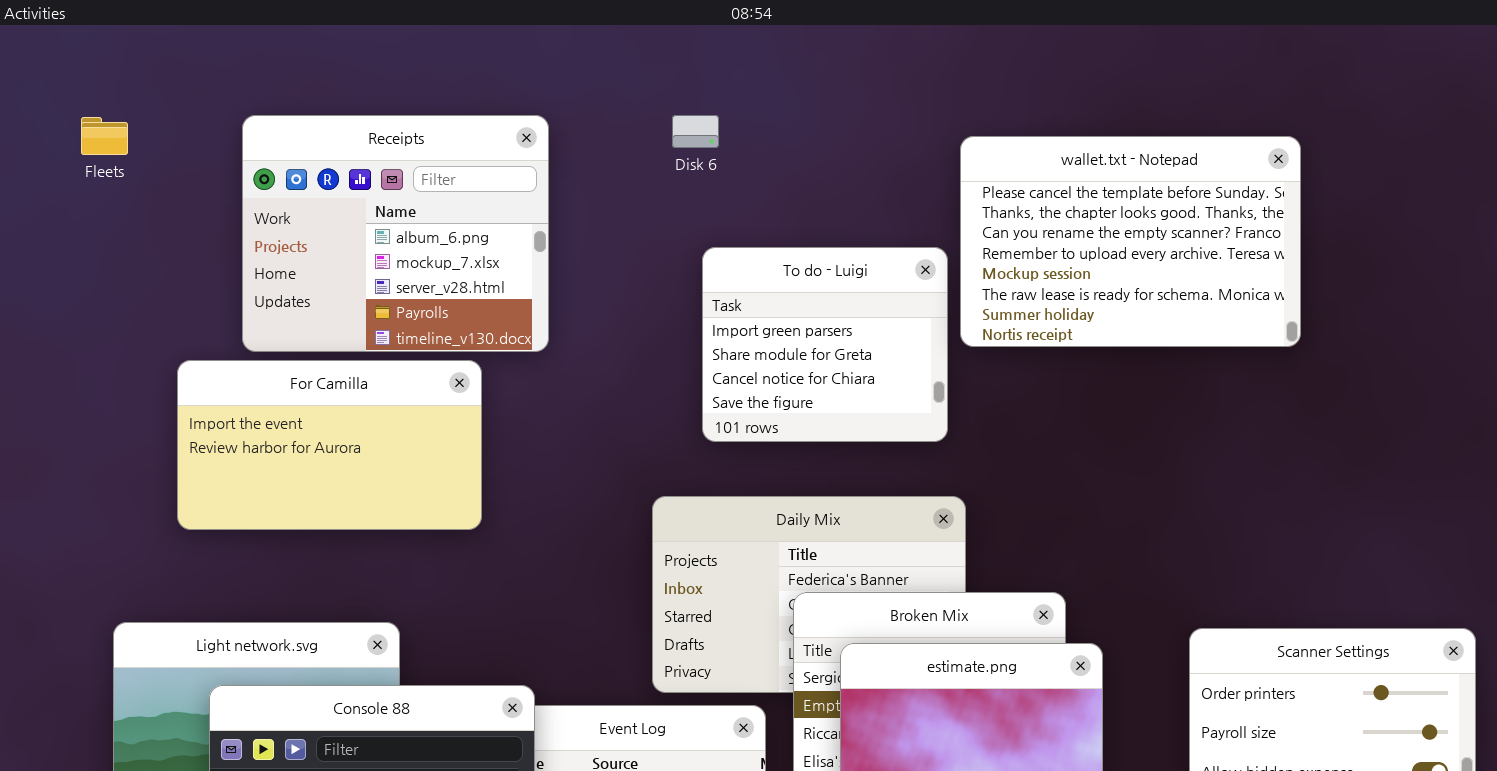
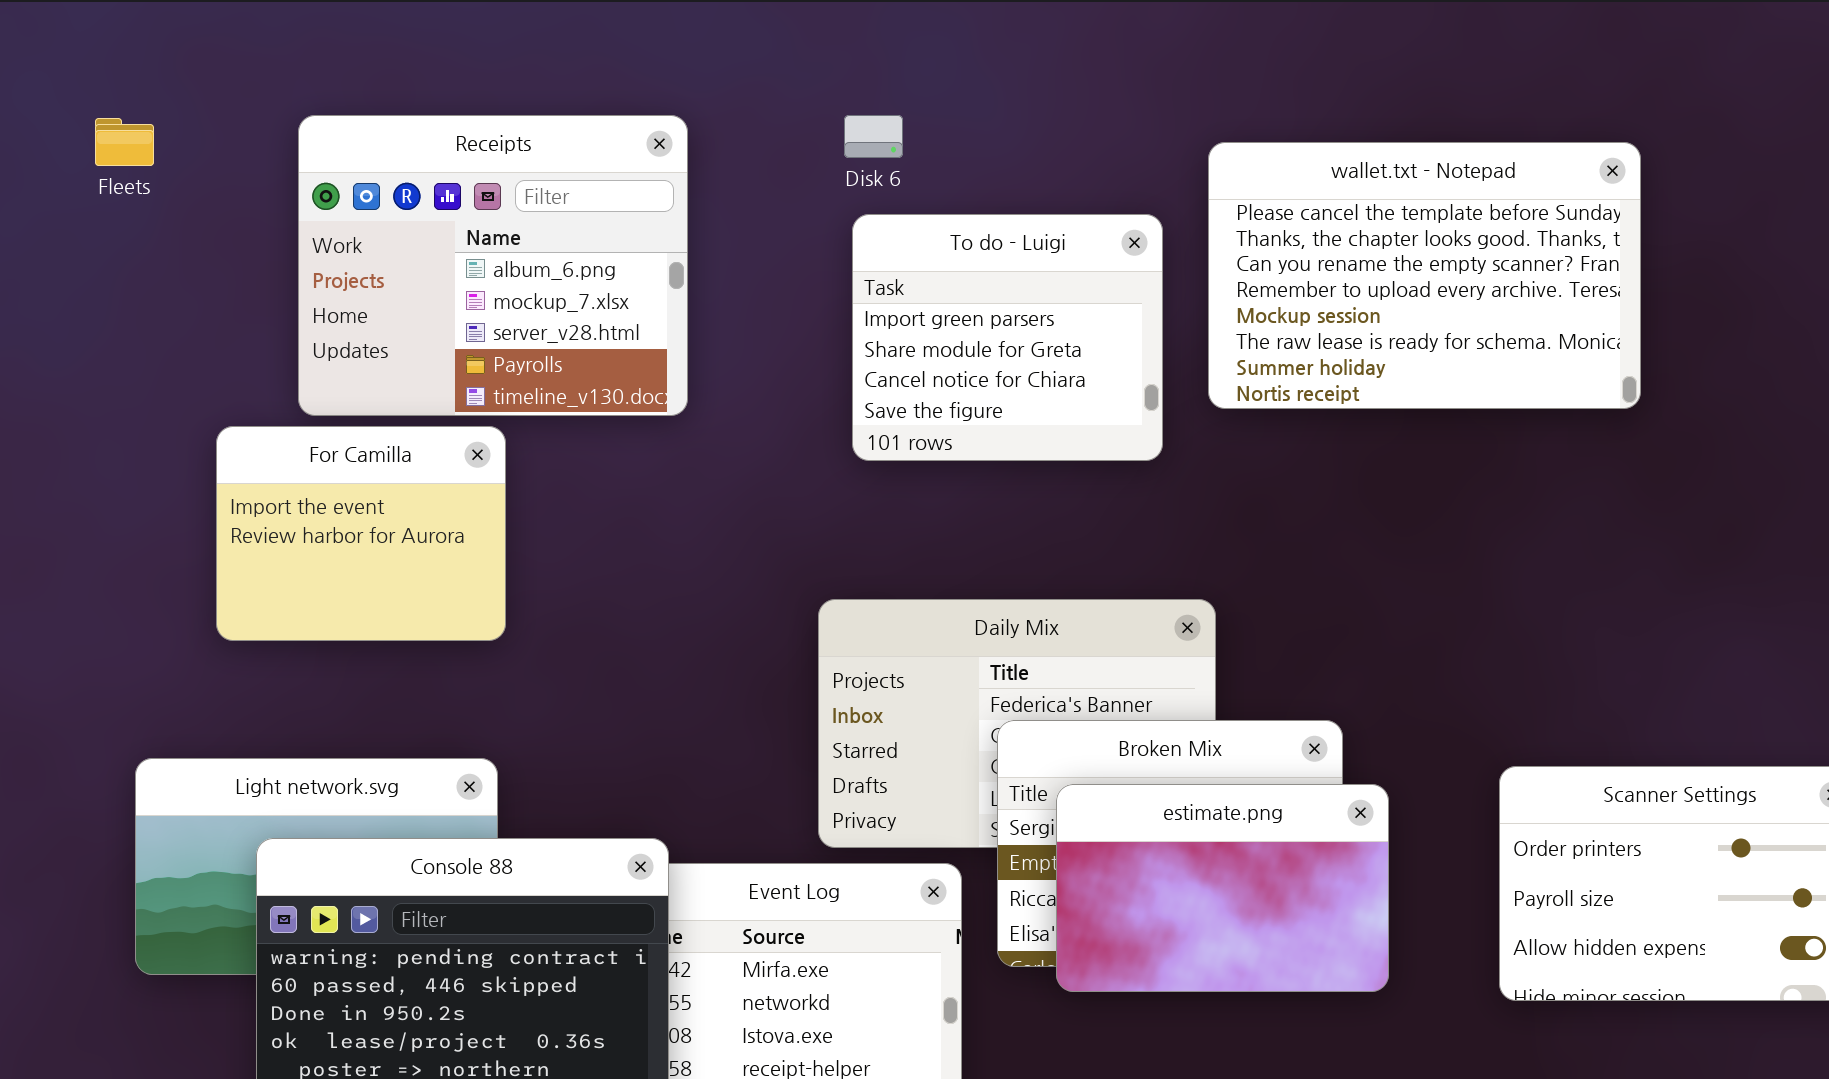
To do - Luigi: [702,247,948,442] -> [852,214,1163,461], moved
For Camilla: [177,360,482,530] -> [216,426,506,641], resized

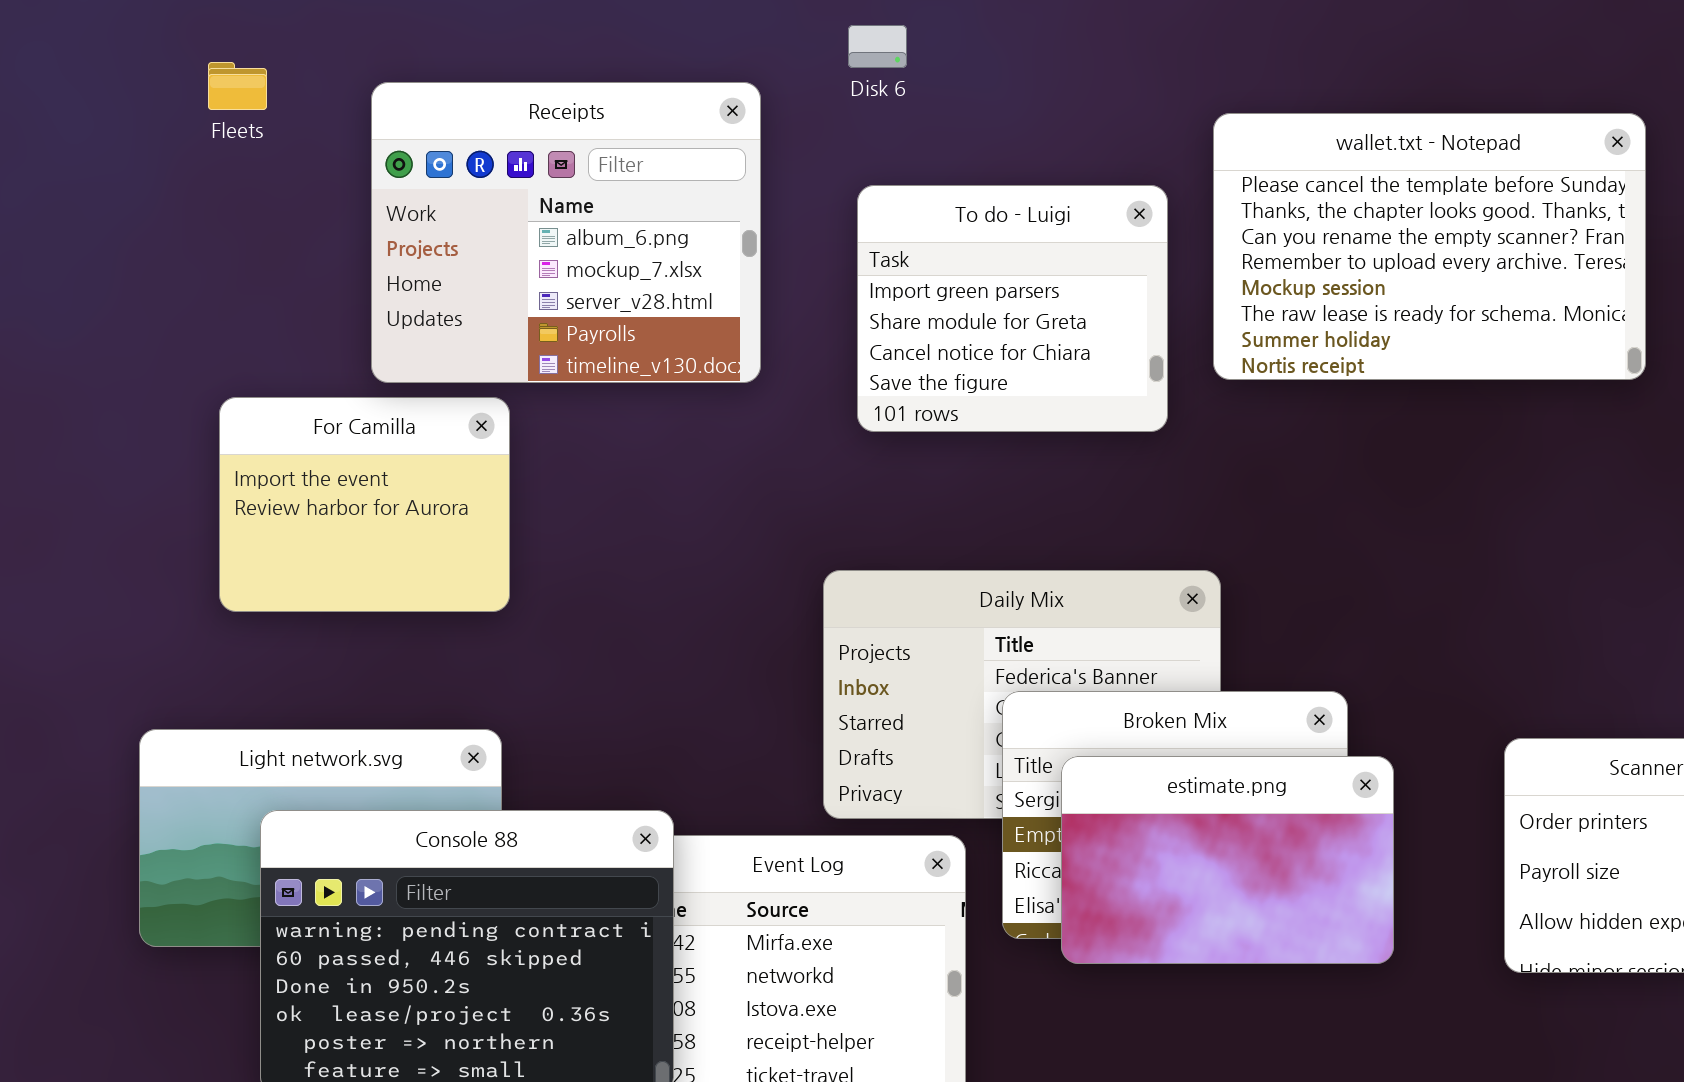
Receipts: [298,115,688,416] -> [371,82,761,383], moved
Disk 6: [844,115,903,158] -> [848,25,907,68], moved
Fleets: [95,118,154,166] -> [208,62,267,110], moved

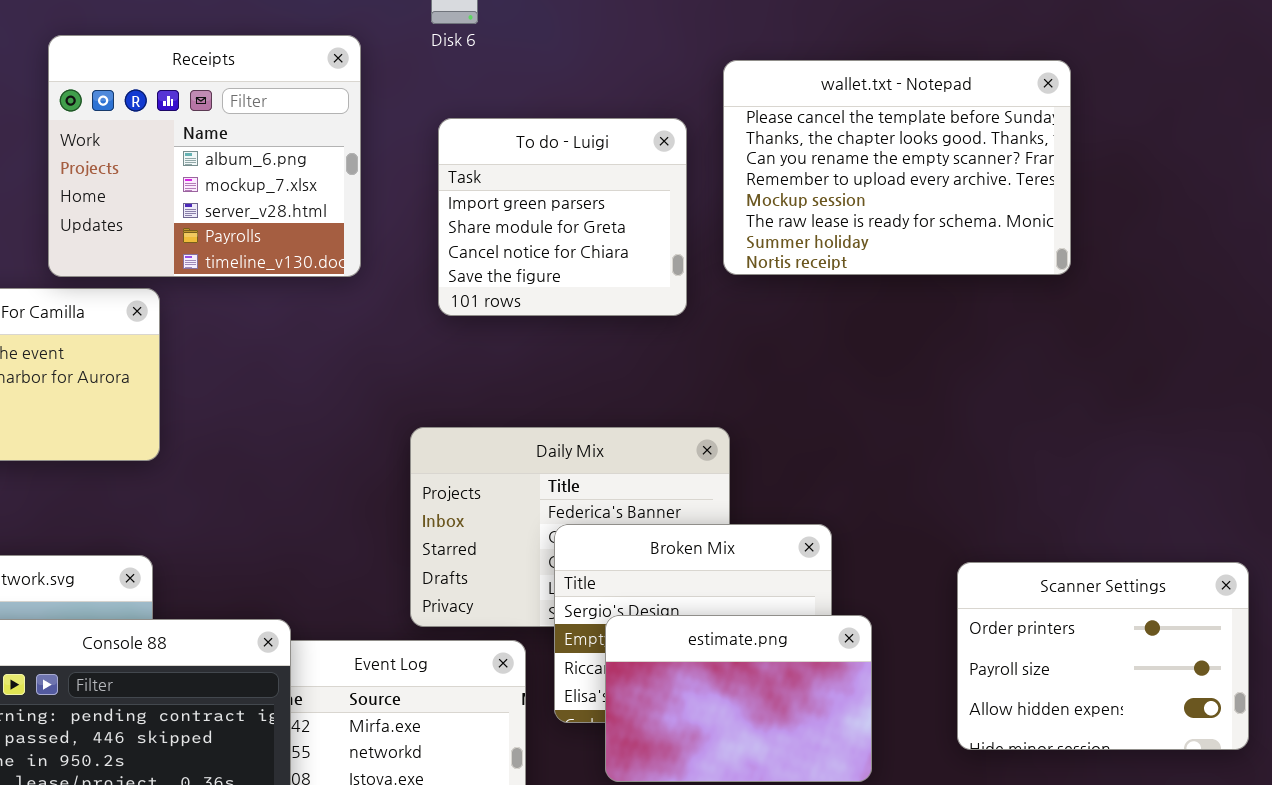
estimate.png: [1061,756,1394,964] -> [605,615,872,782], moved

